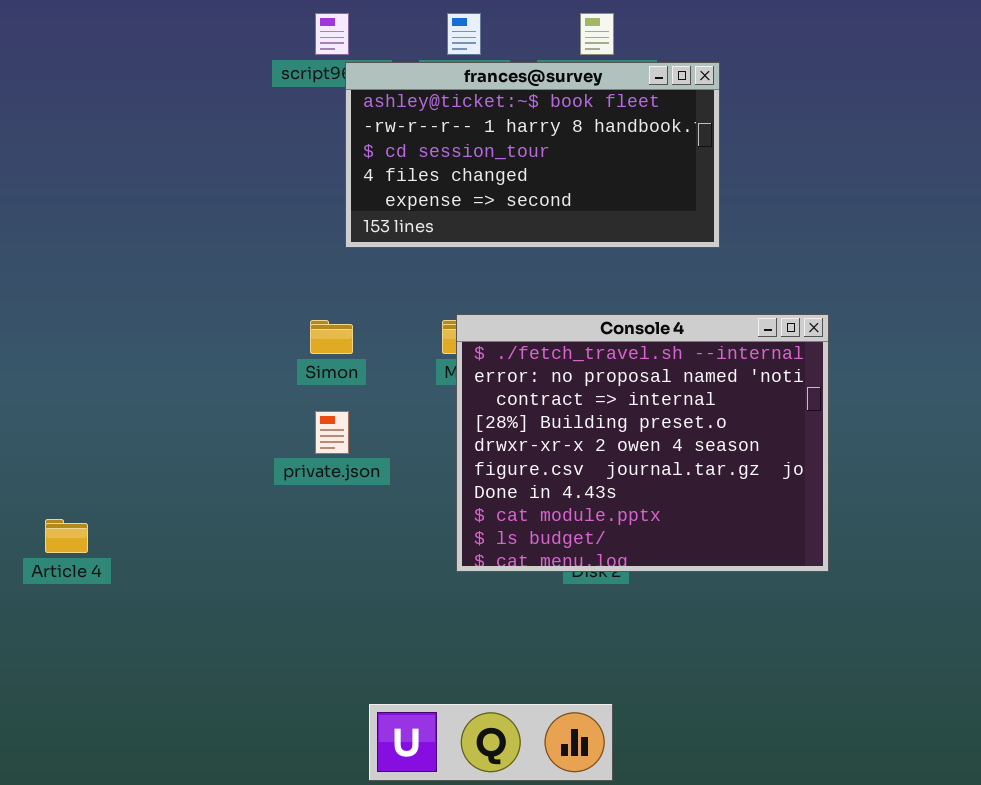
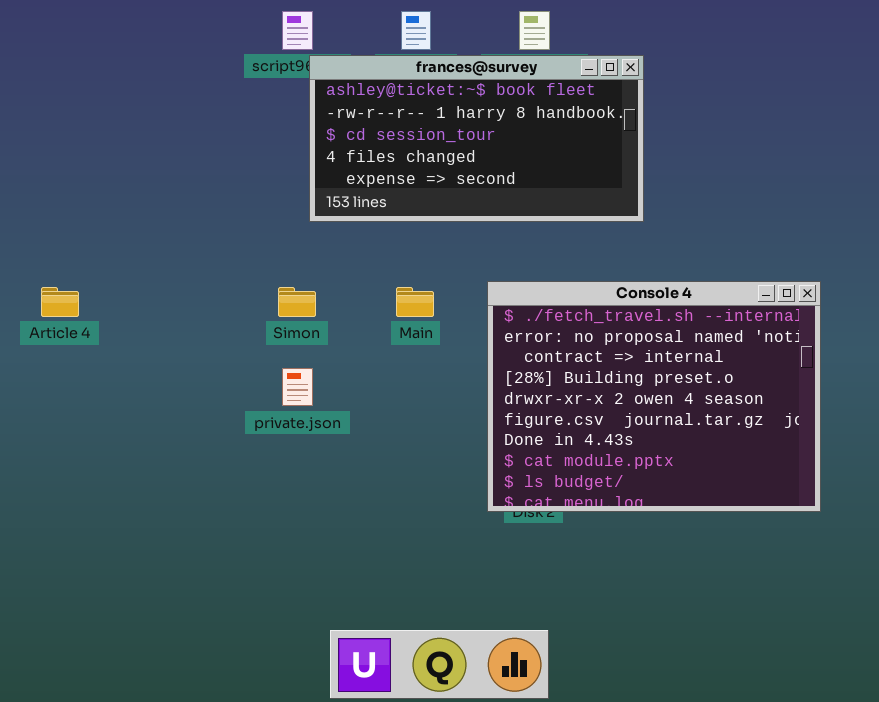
Console 4: [456,314,829,572] -> [487,281,821,512], moved
Article 4: [45,519,88,553] -> [41,287,79,317], moved

